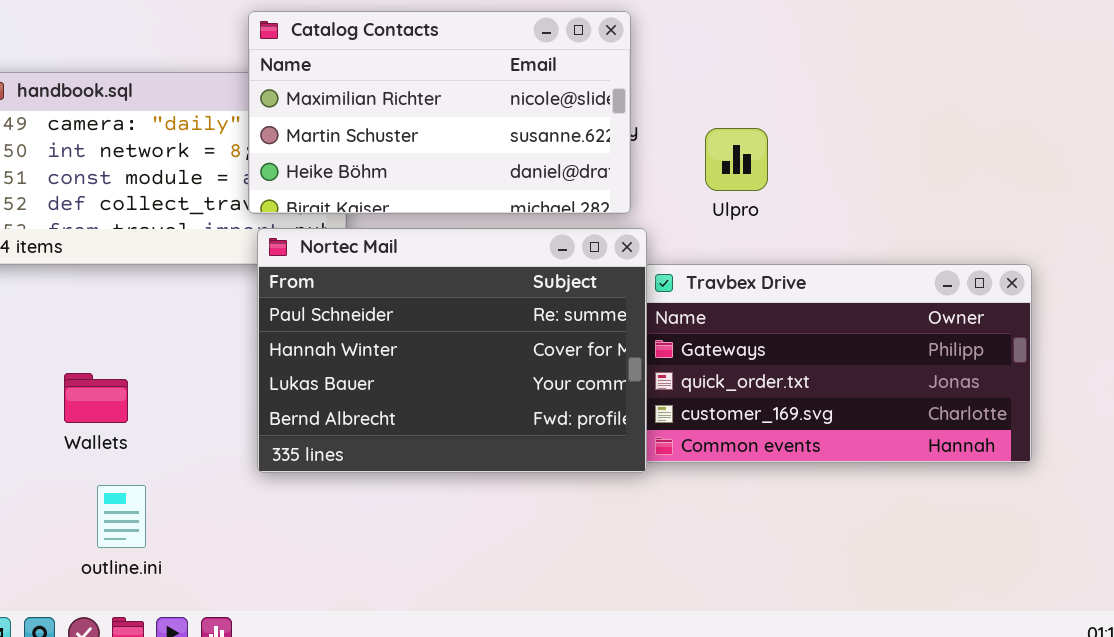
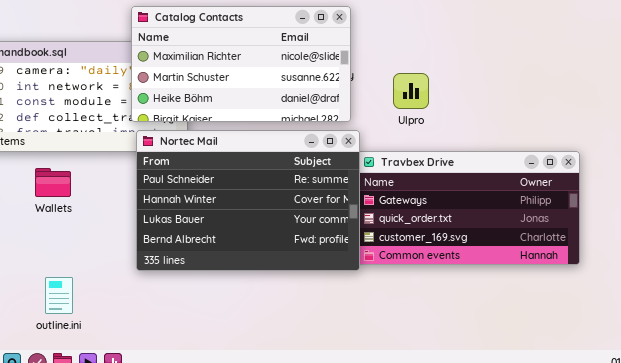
Wallets: [64,373,128,423] -> [35,168,71,197], moved

